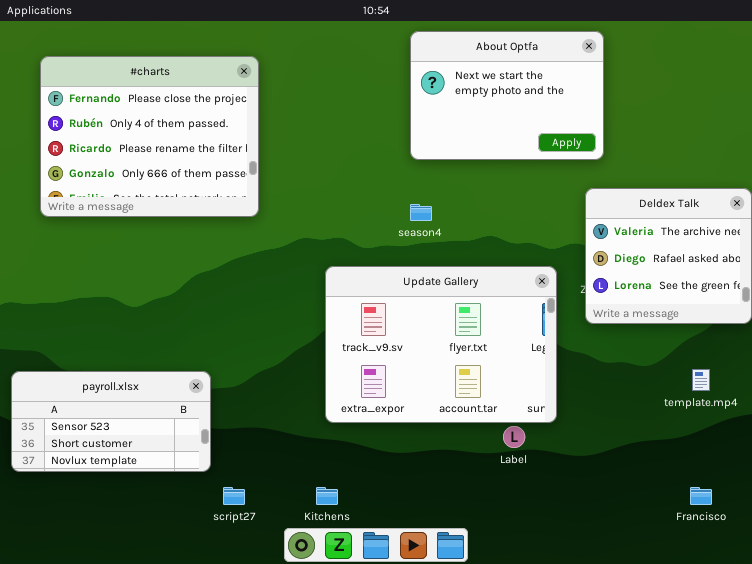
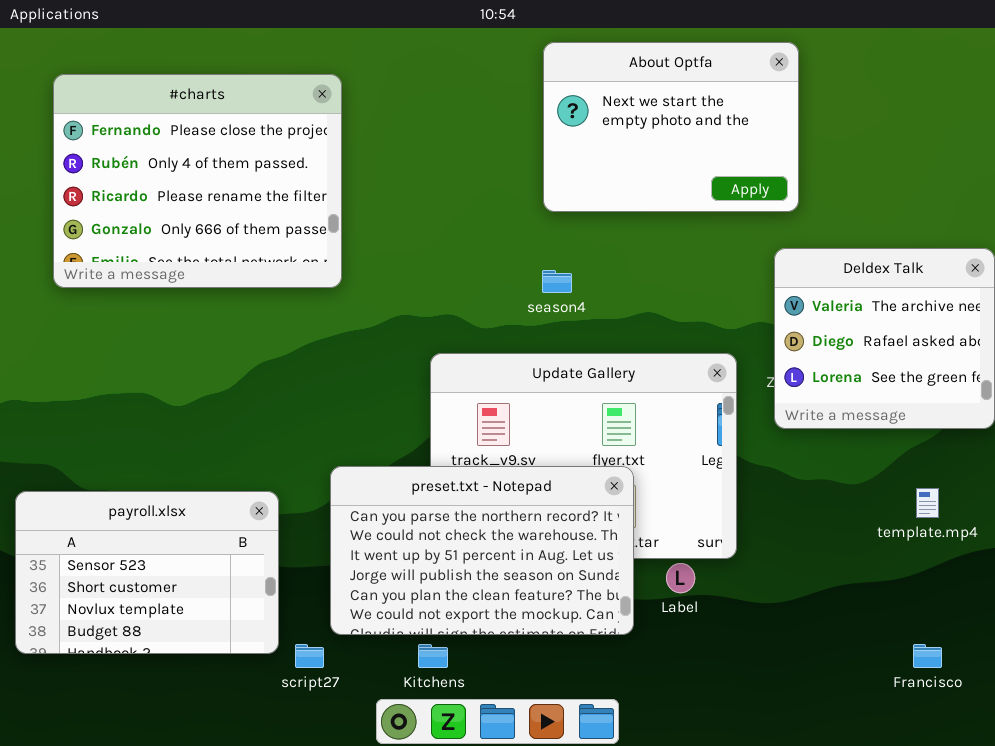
preset.txt - Notepad: none -> [330,466,634,635], opened
payroll.xlsx: [11,371,211,472] -> [15,491,279,654], resized

